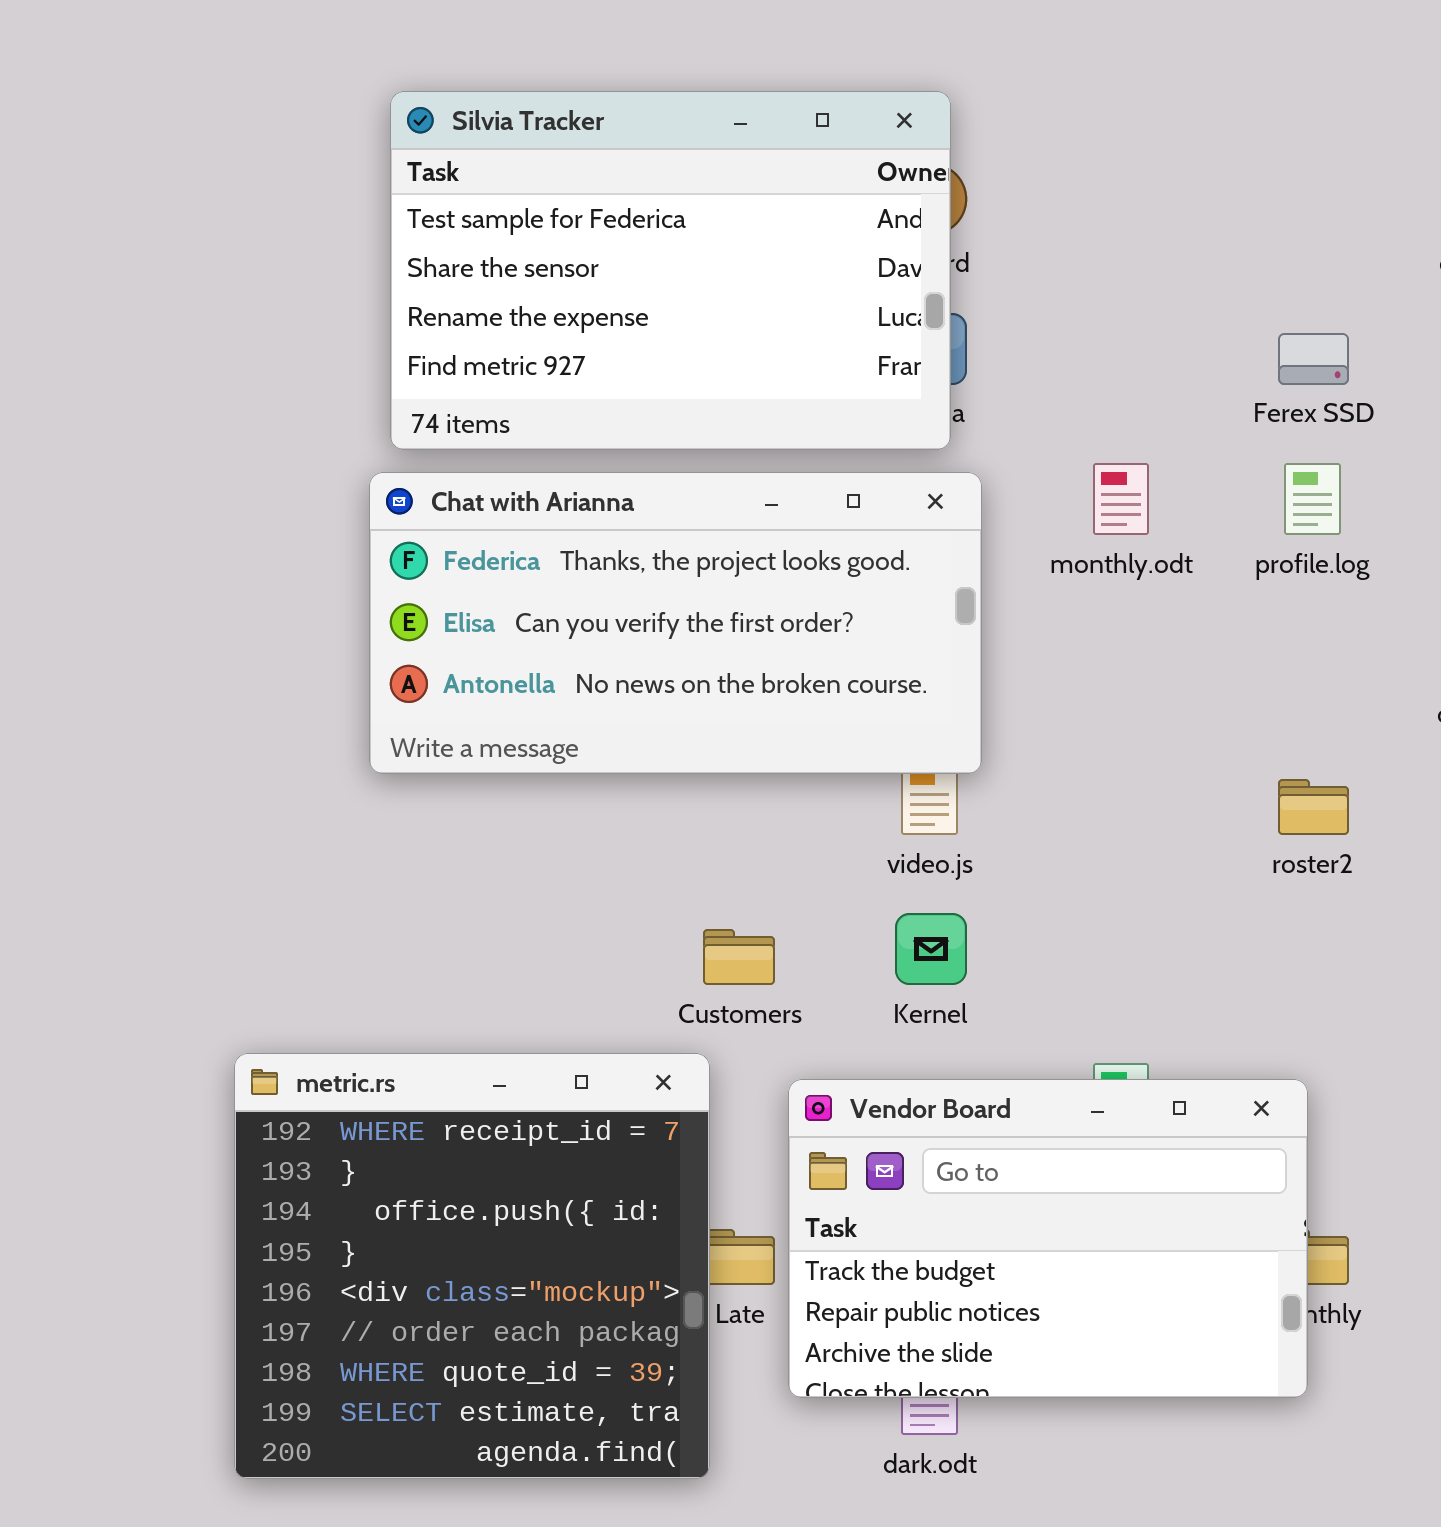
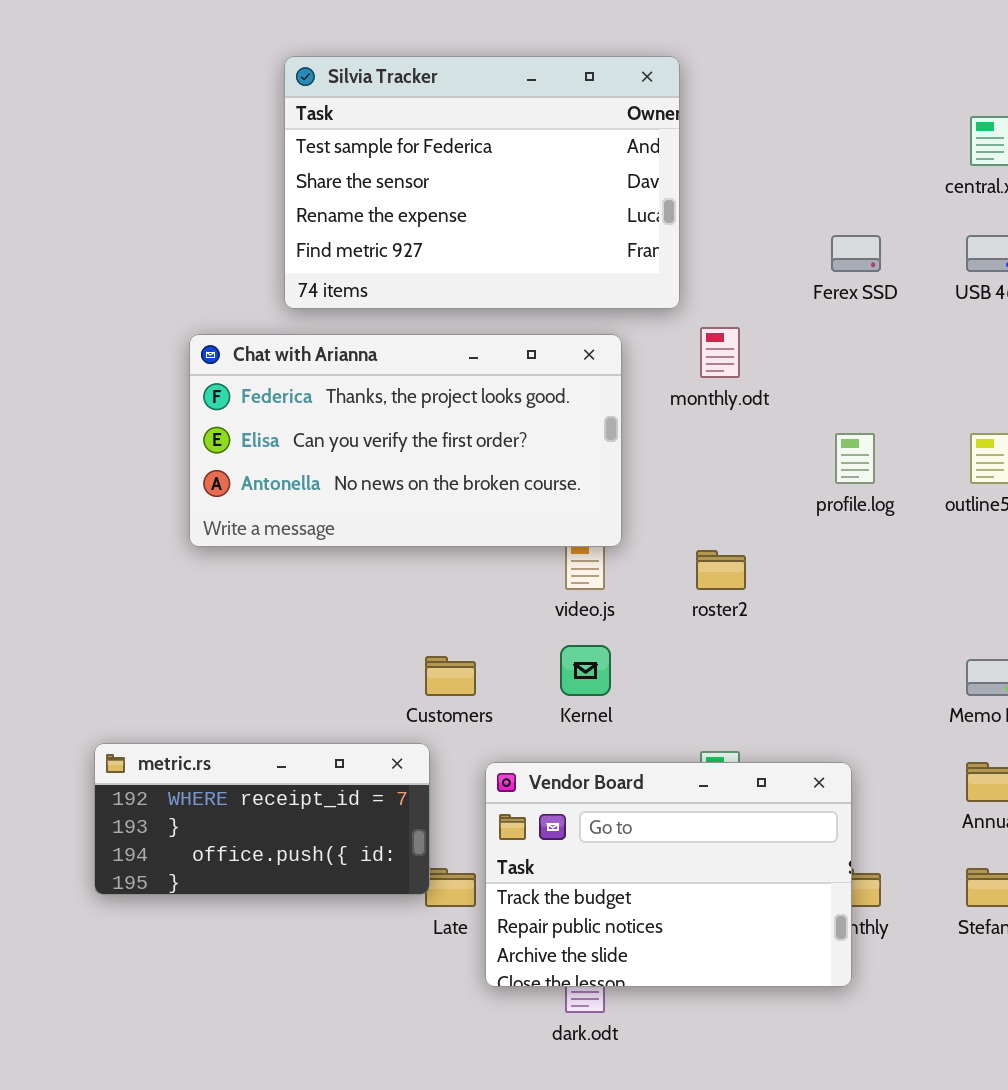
Silvia Tracker: [390,91,951,450] -> [284,56,680,309], moved
profile.log: [1284,463,1341,535] -> [835,433,875,484], moved
roster2: [1278,779,1349,835] -> [696,550,746,590], moved
metric.rs: [234,1053,710,1479] -> [94,743,430,895], resized

